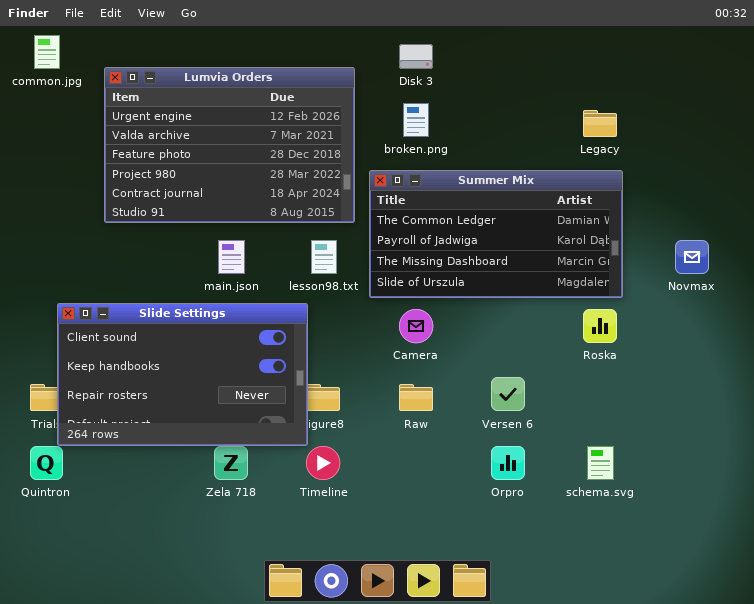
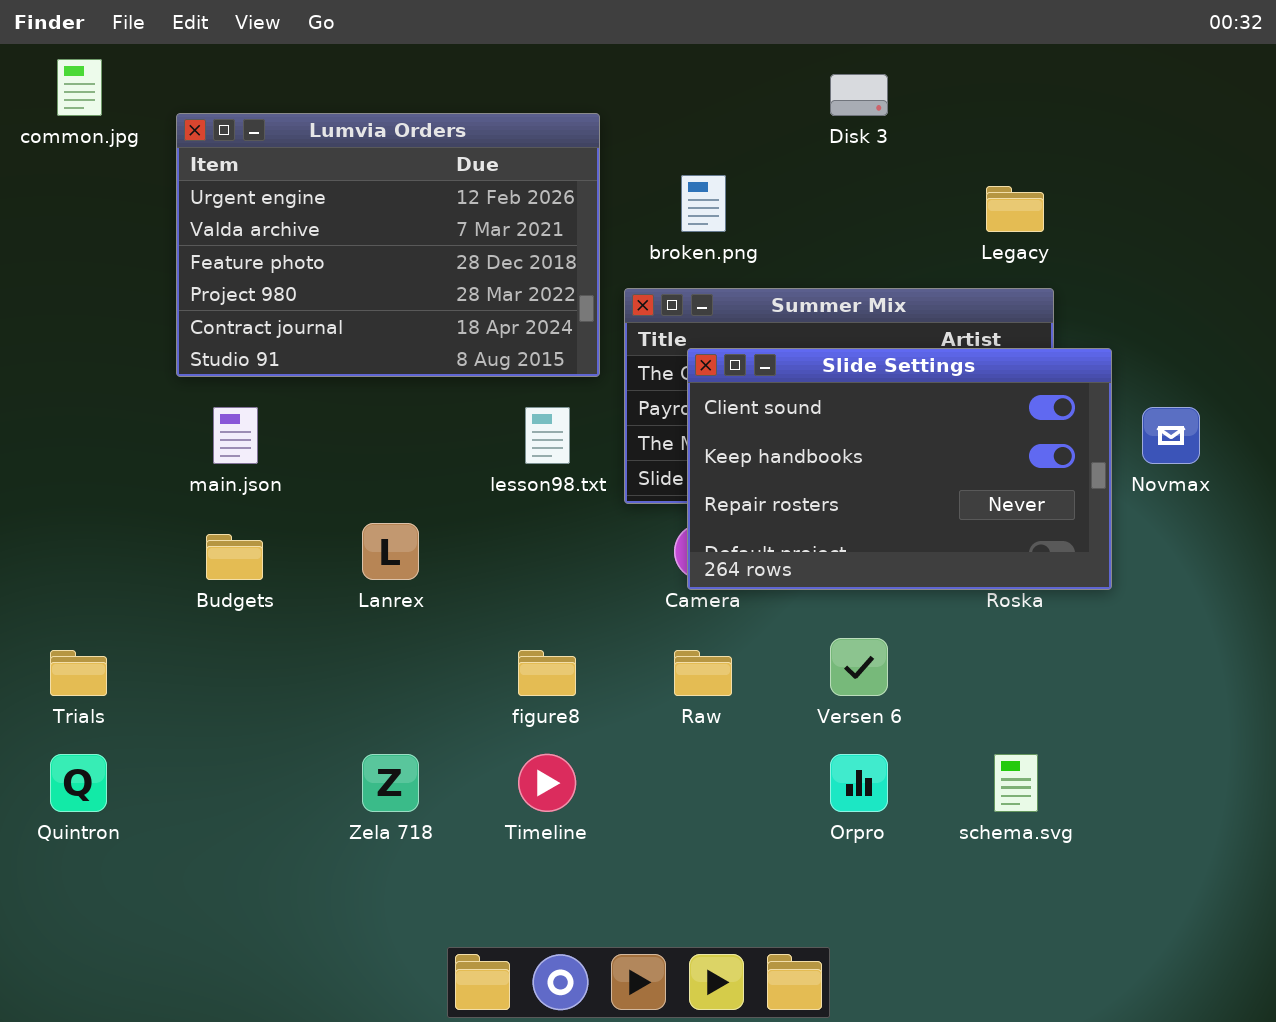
Disk 3: [399,44,433,69] -> [830,74,888,116], moved
main.json: [218,240,245,274] -> [213,407,258,464], moved
Slide Settings: [57,303,308,446] -> [687,348,1112,590], moved

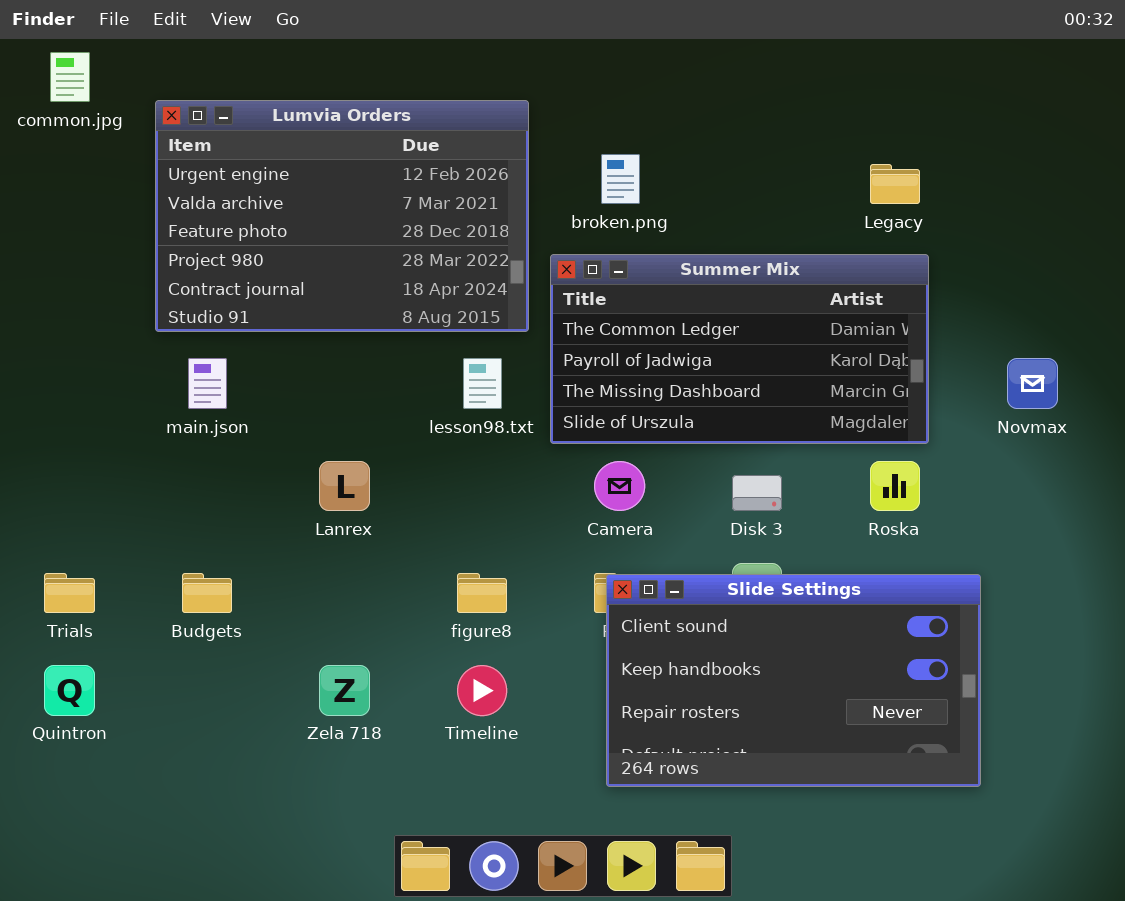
Disk 3: [830,74,888,116] -> [732,475,782,511], moved
Slide Settings: [687,348,1112,590] -> [606,574,981,787], moved
Budgets: [206,534,263,580] -> [182,573,232,613], moved

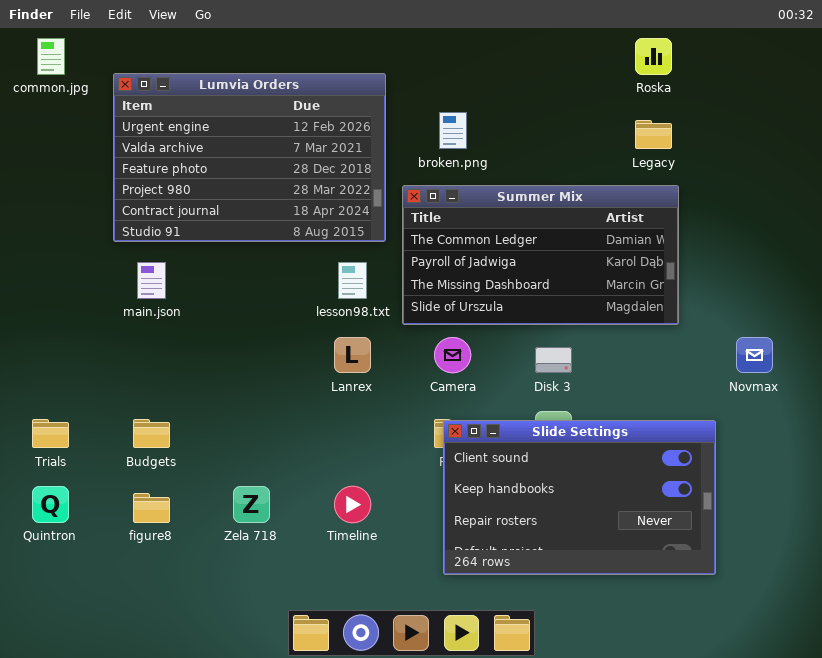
Novmax: [1007,358,1058,409] -> [736,337,773,373], moved
Lanrex: [319,461,370,511] -> [334,337,371,373], moved
Roska: [870,461,920,511] -> [635,38,672,75], moved
figure8: [457,573,507,613] -> [133,493,170,523], moved

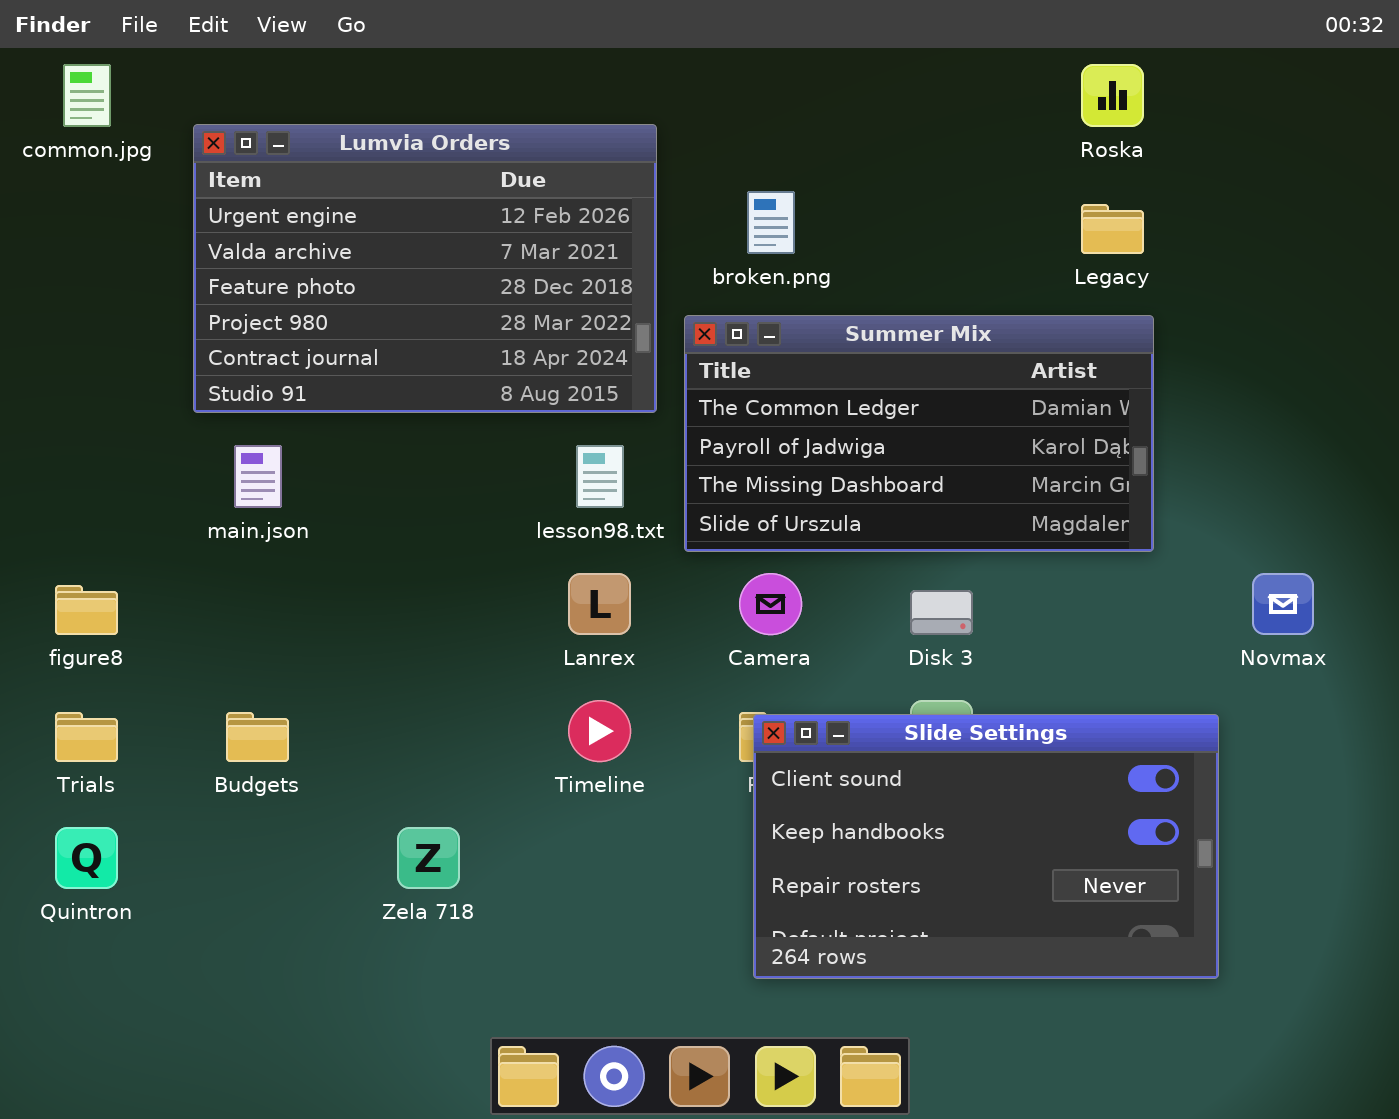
Timeline: [334,486,371,523] -> [568,700,631,762], moved
figure8: [133,493,170,523] -> [55,585,118,635], moved

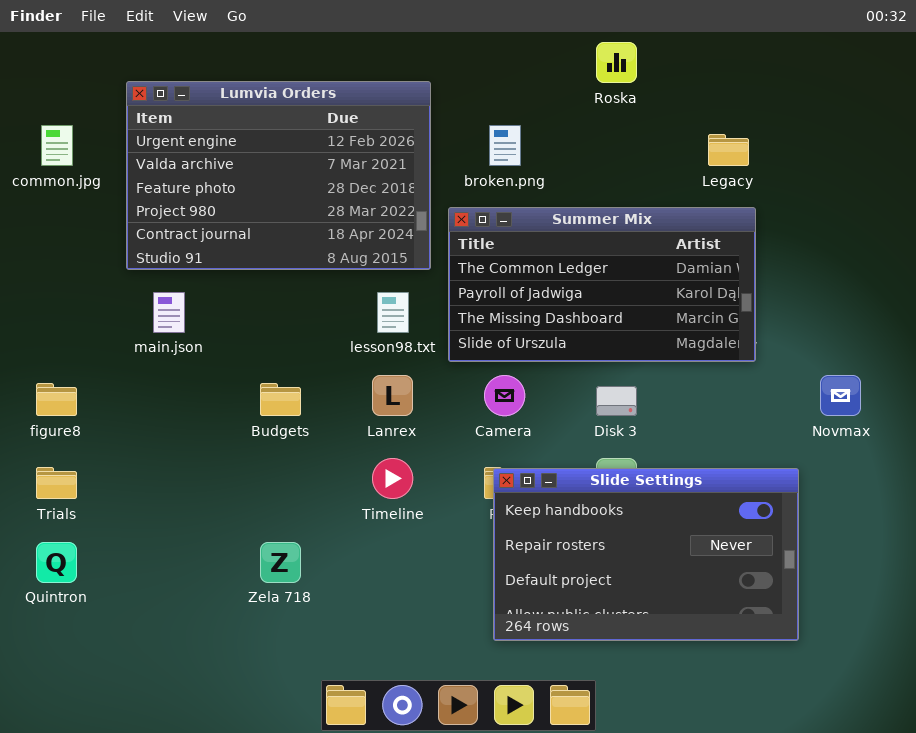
common.jpg: [63,64,111,127] -> [41,125,73,166], moved
Roska: [1081,64,1144,127] -> [596,42,637,83], moved
Budgets: [226,712,289,762] -> [260,383,301,416], moved
Slide Settings: [753,714,1219,979] -> [493,468,799,641], scrolled down 1 row

